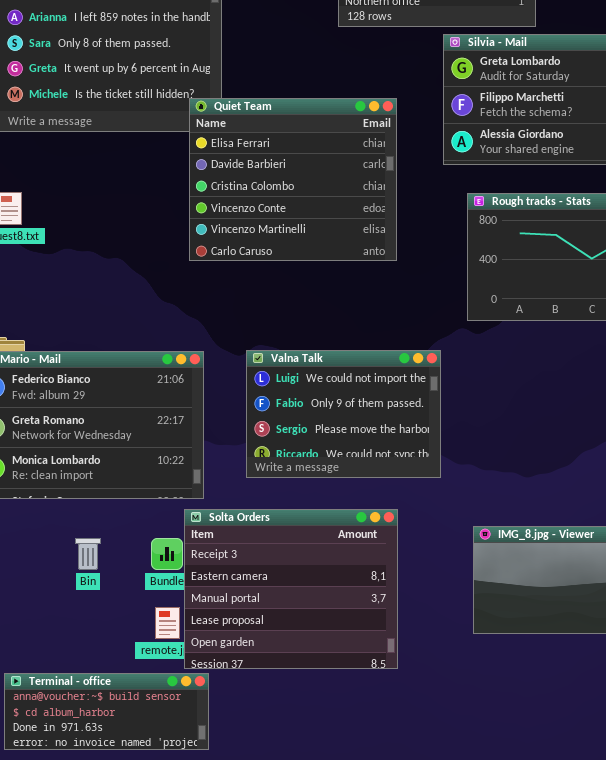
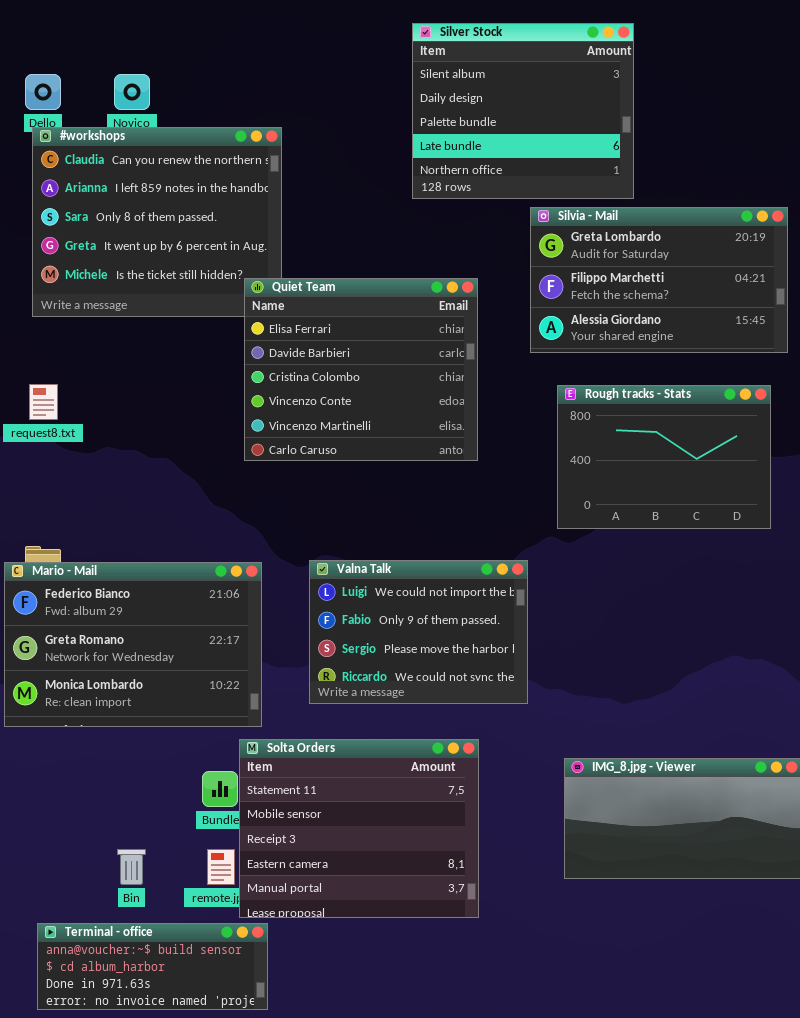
Solta Orders: [184,509,398,669] -> [239,739,479,918], scrolled up 2 rows
Bin: [75,538,101,570] -> [117,849,146,885], moved

